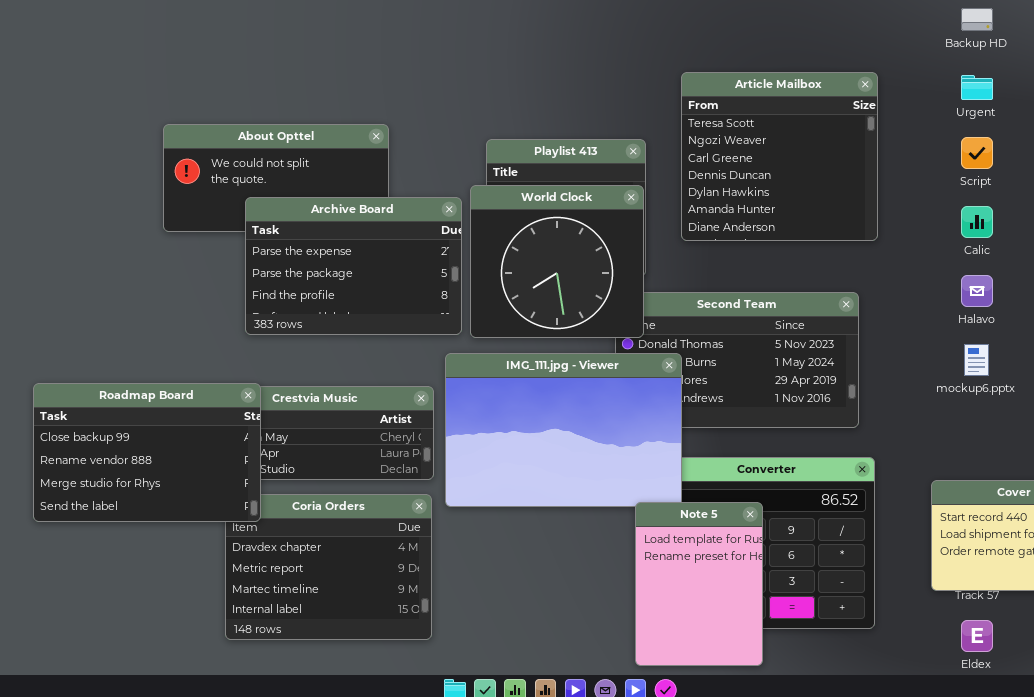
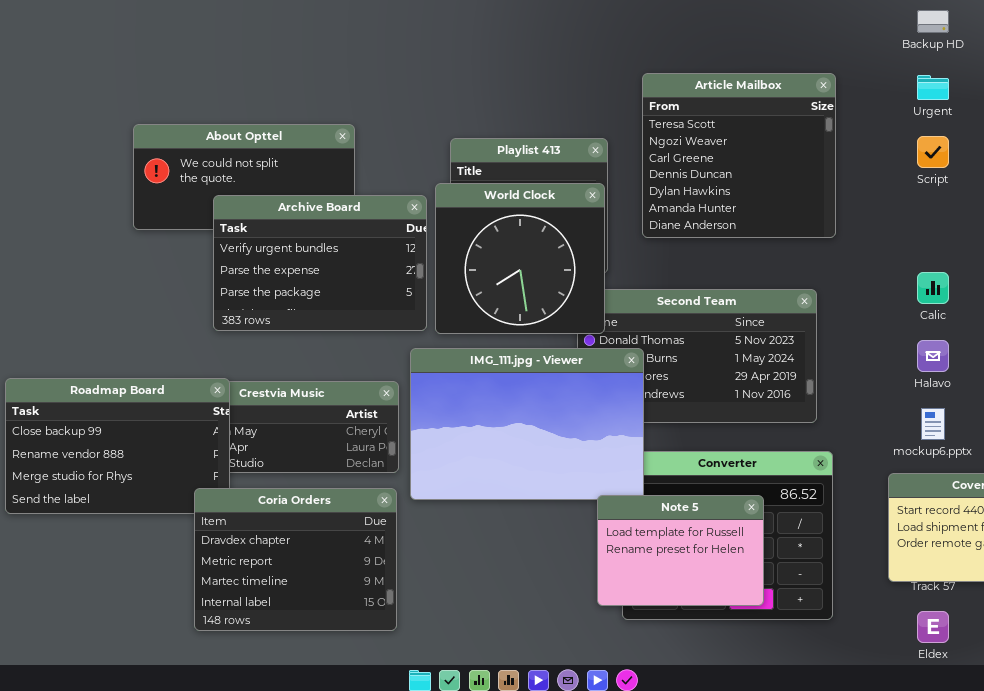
Archive Board: [245,197,462,335] -> [213,195,427,331], scrolled up 1 row
Calic: [961,206,993,238] -> [917,272,949,304], moved
Halavo: [961,275,993,307] -> [917,340,949,372], moved
mockup6.pptx: [964,344,989,376] -> [921,408,945,440], moved
Coria Orders: [225,494,432,640] -> [194,488,397,631], raised
Note 5: [635,502,763,666] -> [597,495,764,606], resized

